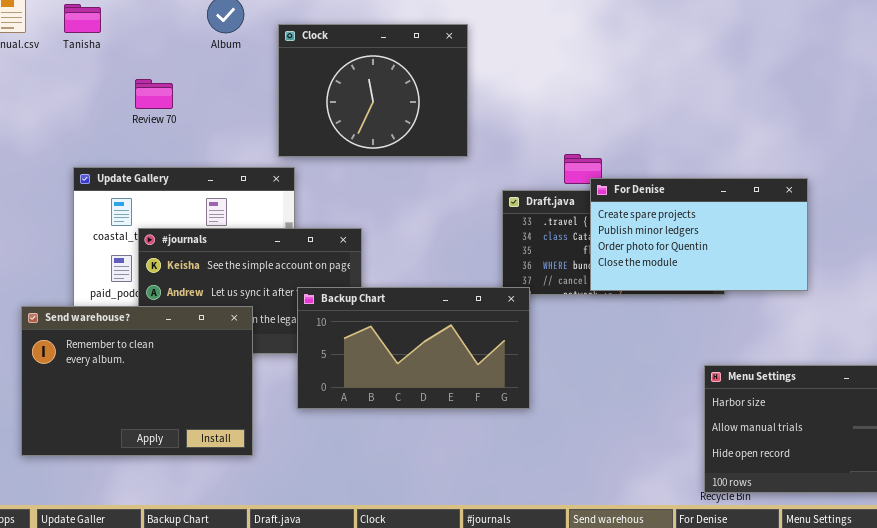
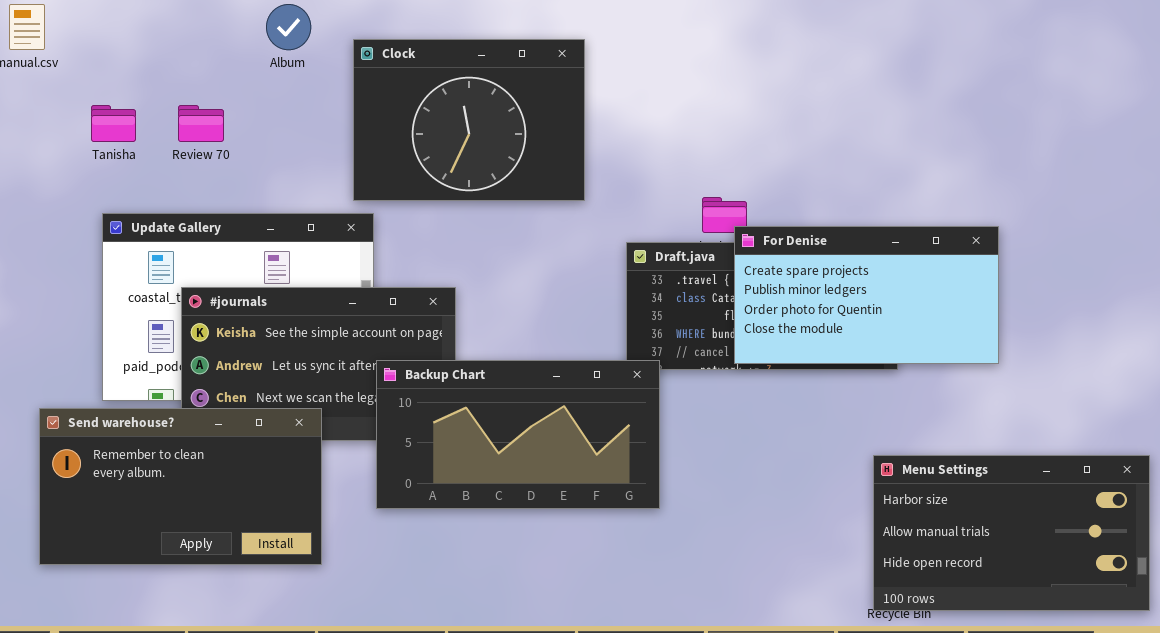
Tanisha: [64,4,101,33] -> [91,105,136,142], moved
Send warehouse?: [21,306,253,456] -> [39,408,322,565], resized

